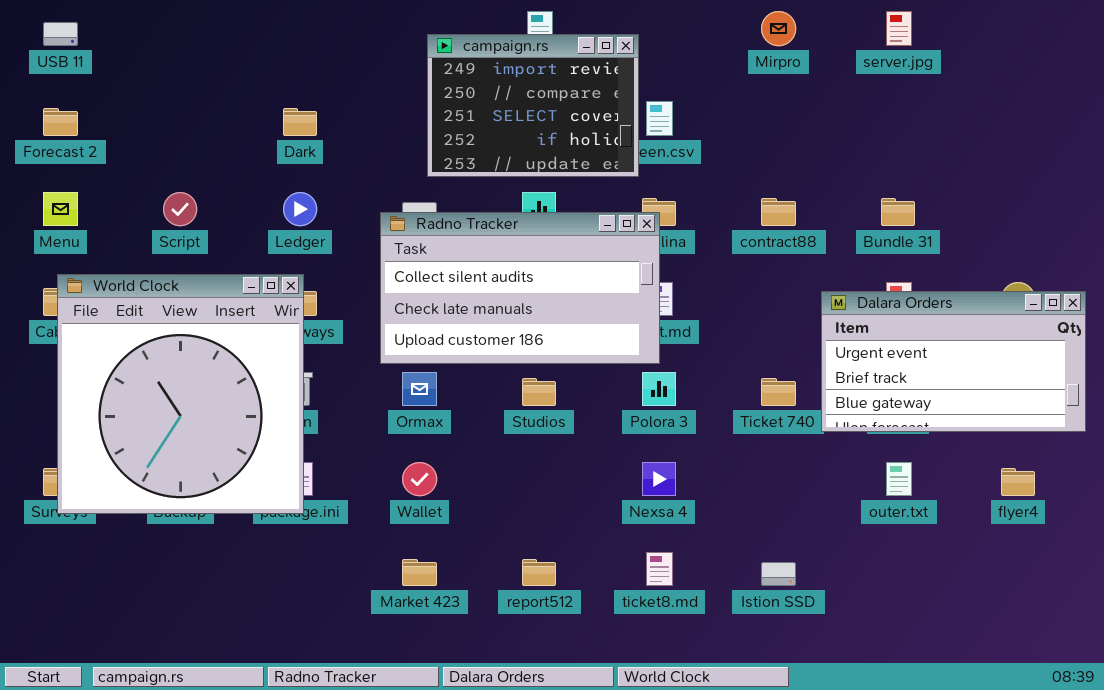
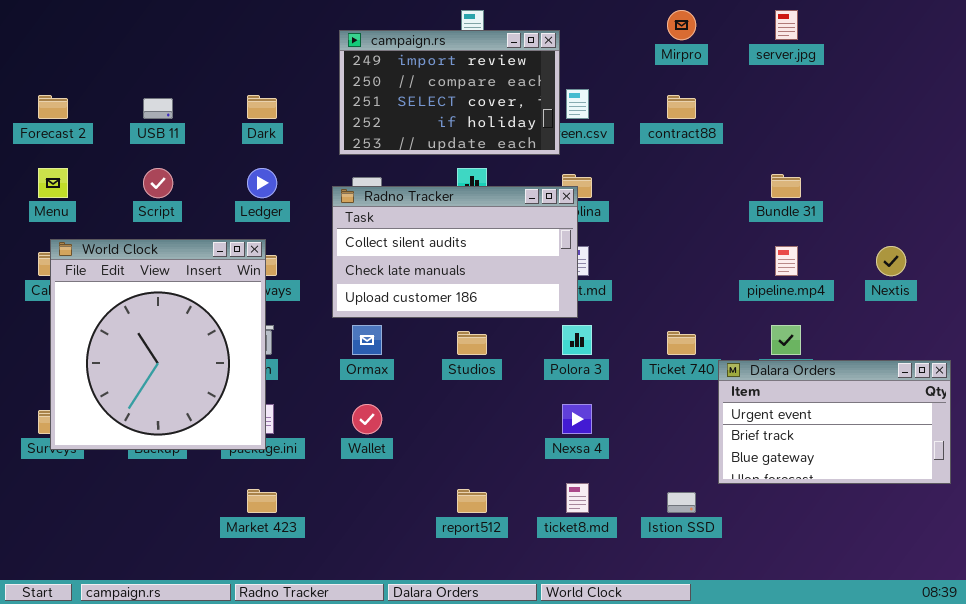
USB 11: [43,22,78,46] -> [143,98,173,119], moved
campaign.rs: [427,34,639,177] -> [339,30,560,155], resized
contract88: [761,198,796,226] -> [667,95,696,119], moved
Dalara Orders: [821,291,1086,432] -> [718,360,951,484], moved
Market 423: [402,559,437,586] -> [247,489,277,513], moved

